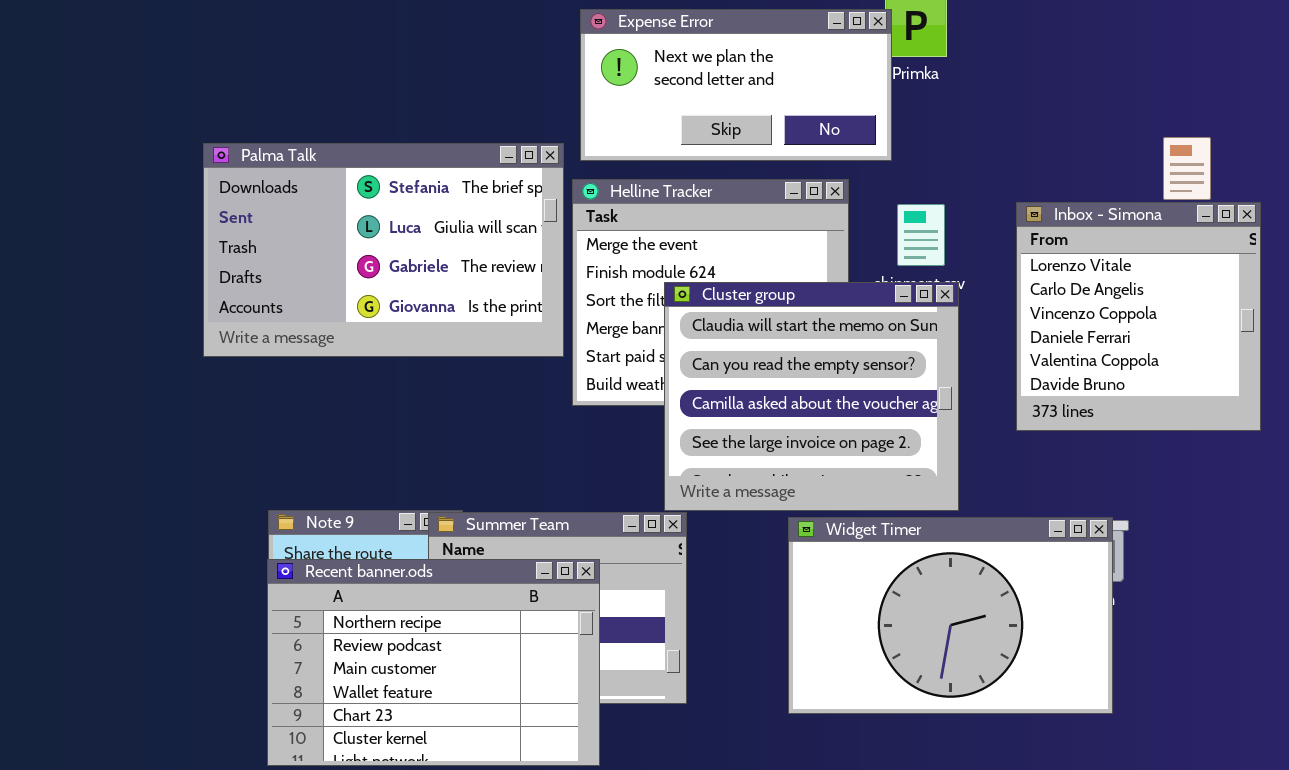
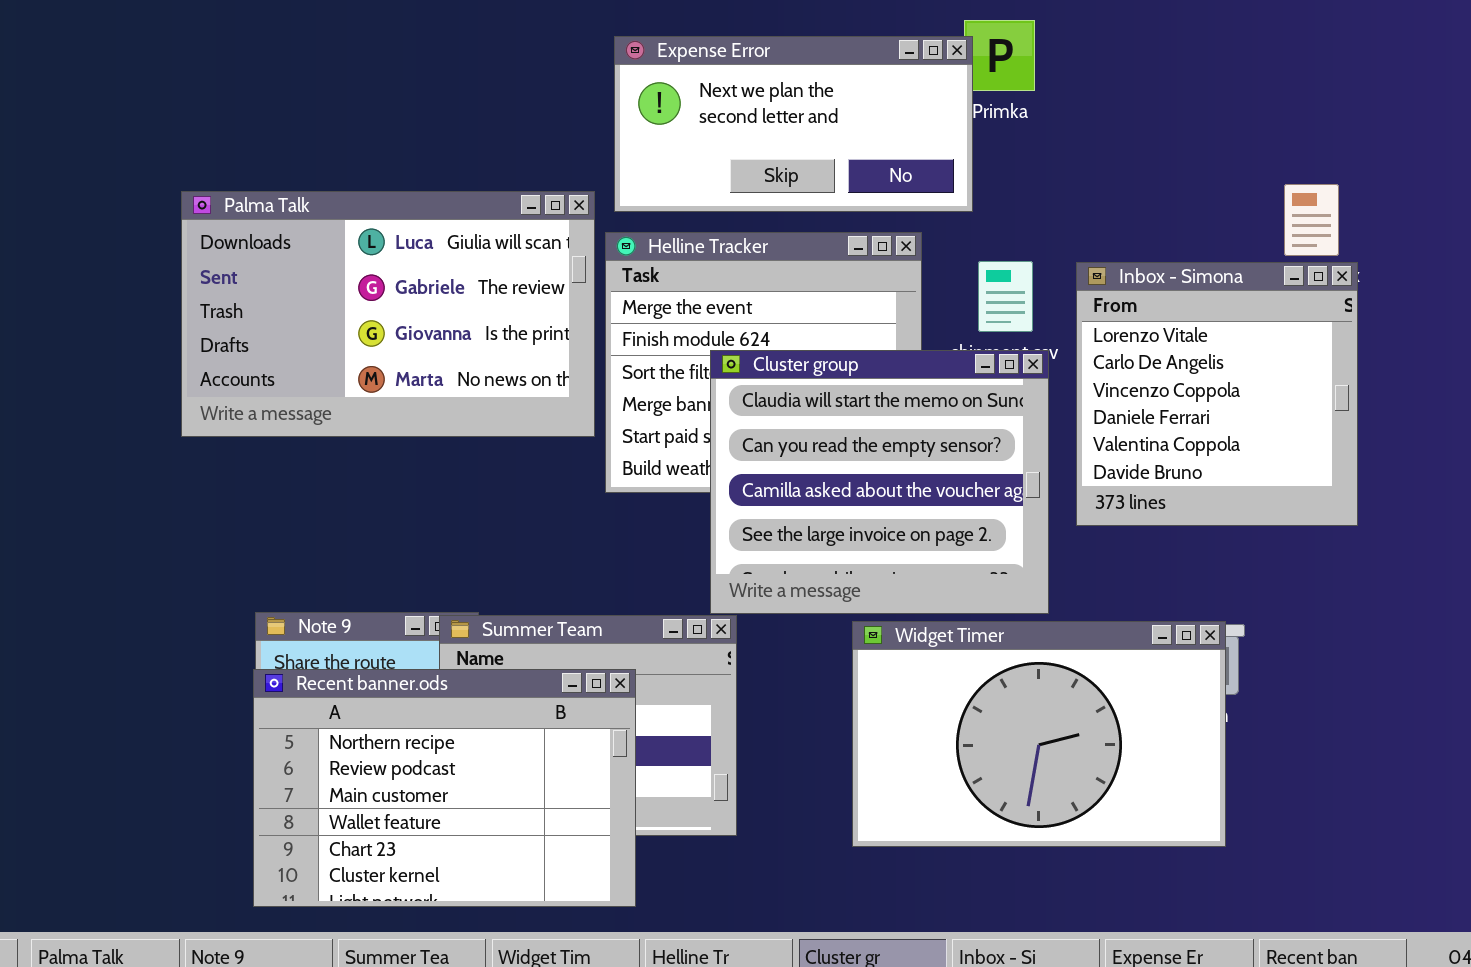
Palma Talk: [203,143,564,357] -> [181,191,595,437], scrolled down 1 row
Inbox - Simona: [1016,202,1261,431] -> [1076,262,1358,526], moved

